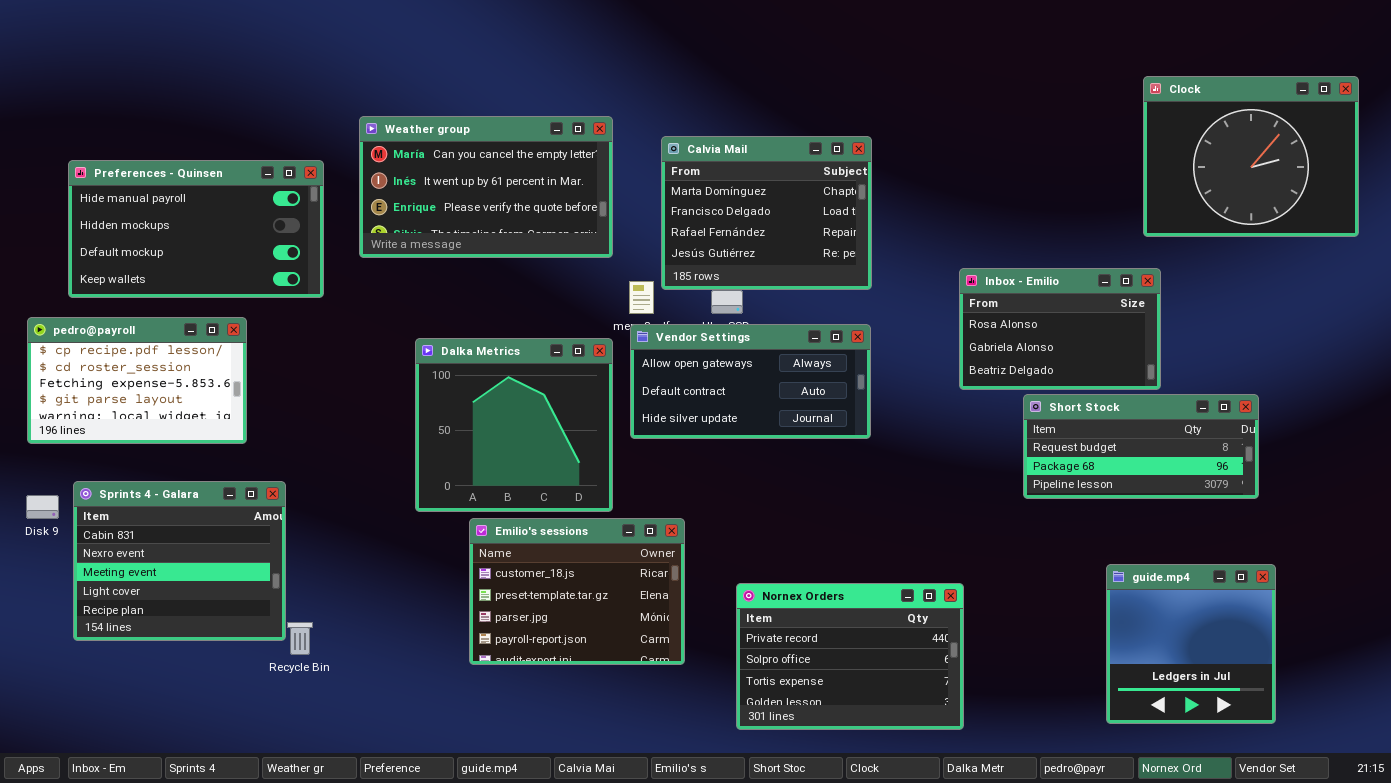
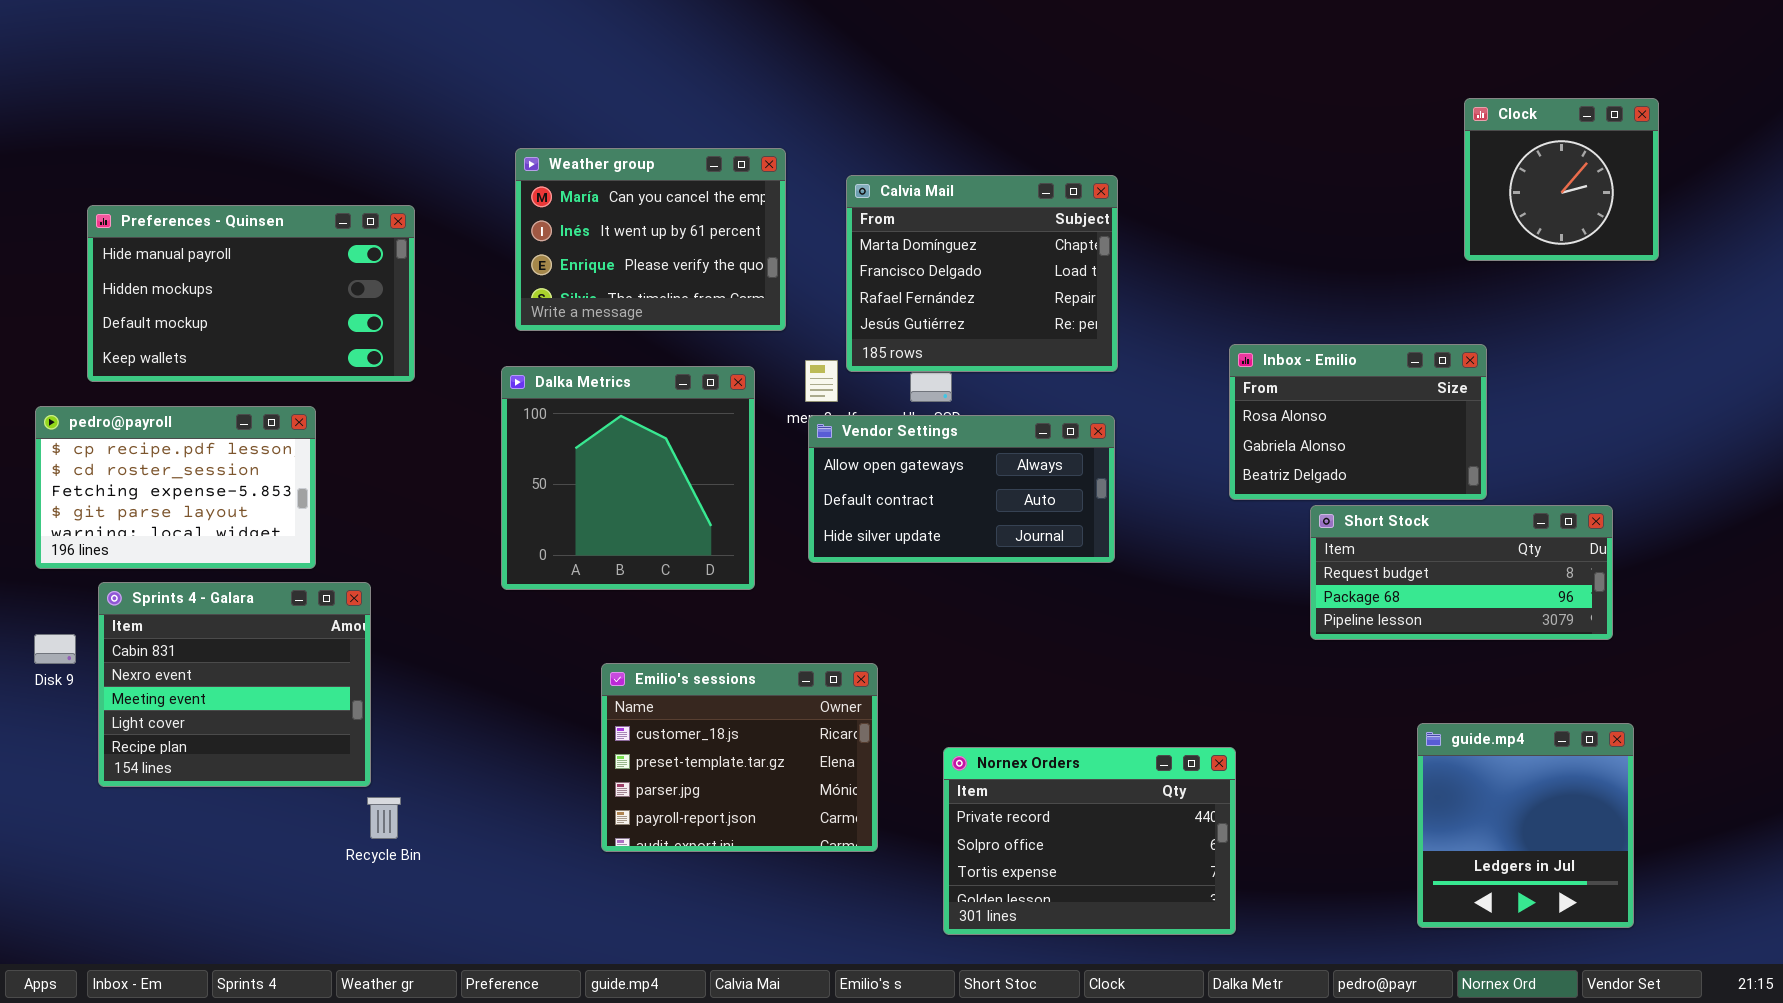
Clock: [1143,76,1359,237] -> [1464,98,1659,261], resized
Weather group: [359,116,613,258] -> [515,148,786,331], resized
Dalka Metrics: [415,338,613,512] -> [501,366,755,590], moved
Sprints 4 - Galara: [73,481,286,641] -> [98,582,371,787], moved

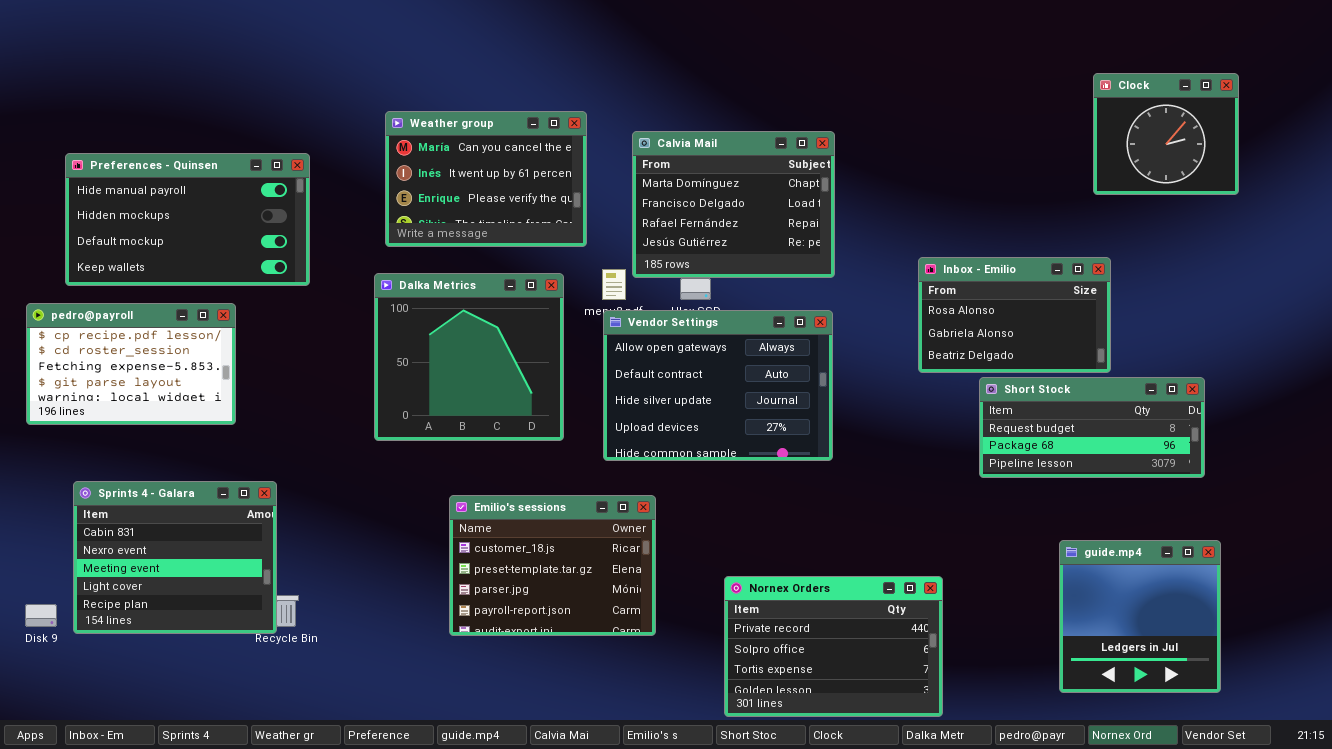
Vendor Settings: [808,415,1115,563] -> [603,310,833,461], resized
Sprints 4 - Galara: [98,582,371,787] -> [73,481,277,634], moved
Disk 9: [34,634,76,664] -> [25,604,57,627], moved
Nornex Orders: [943,747,1236,935] -> [724,576,943,717], moved

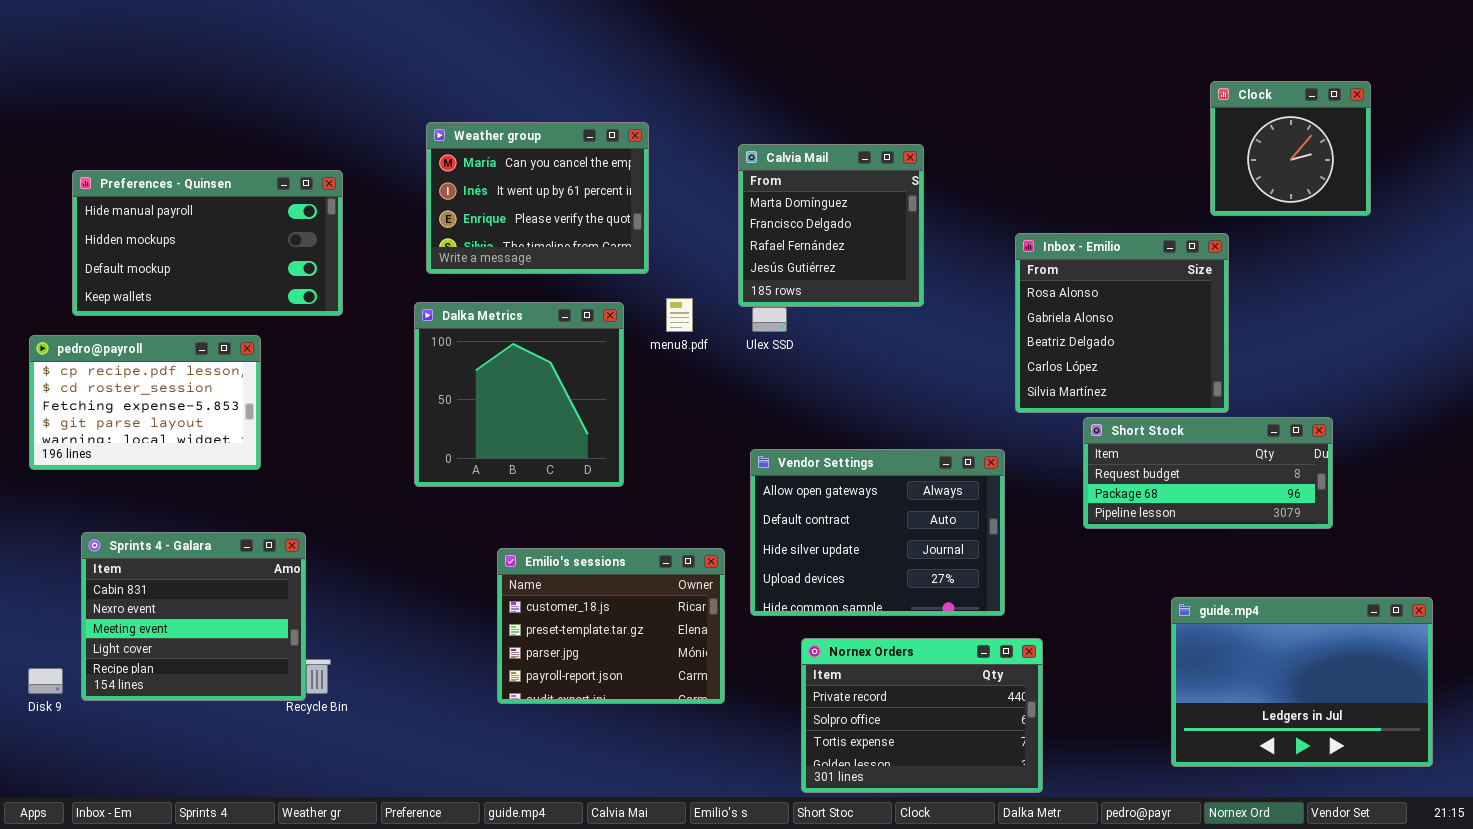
Calvia Mail: [632,131,835,278] -> [738,144,924,307], resized
Inbox - Emilio: [918,257,1111,373] -> [1015,233,1229,413], resized
Vendor Settings: [603,310,833,461] -> [750,449,1005,616], moved
guide.mp4: [1059,540,1221,693] -> [1171,597,1433,767], resized

